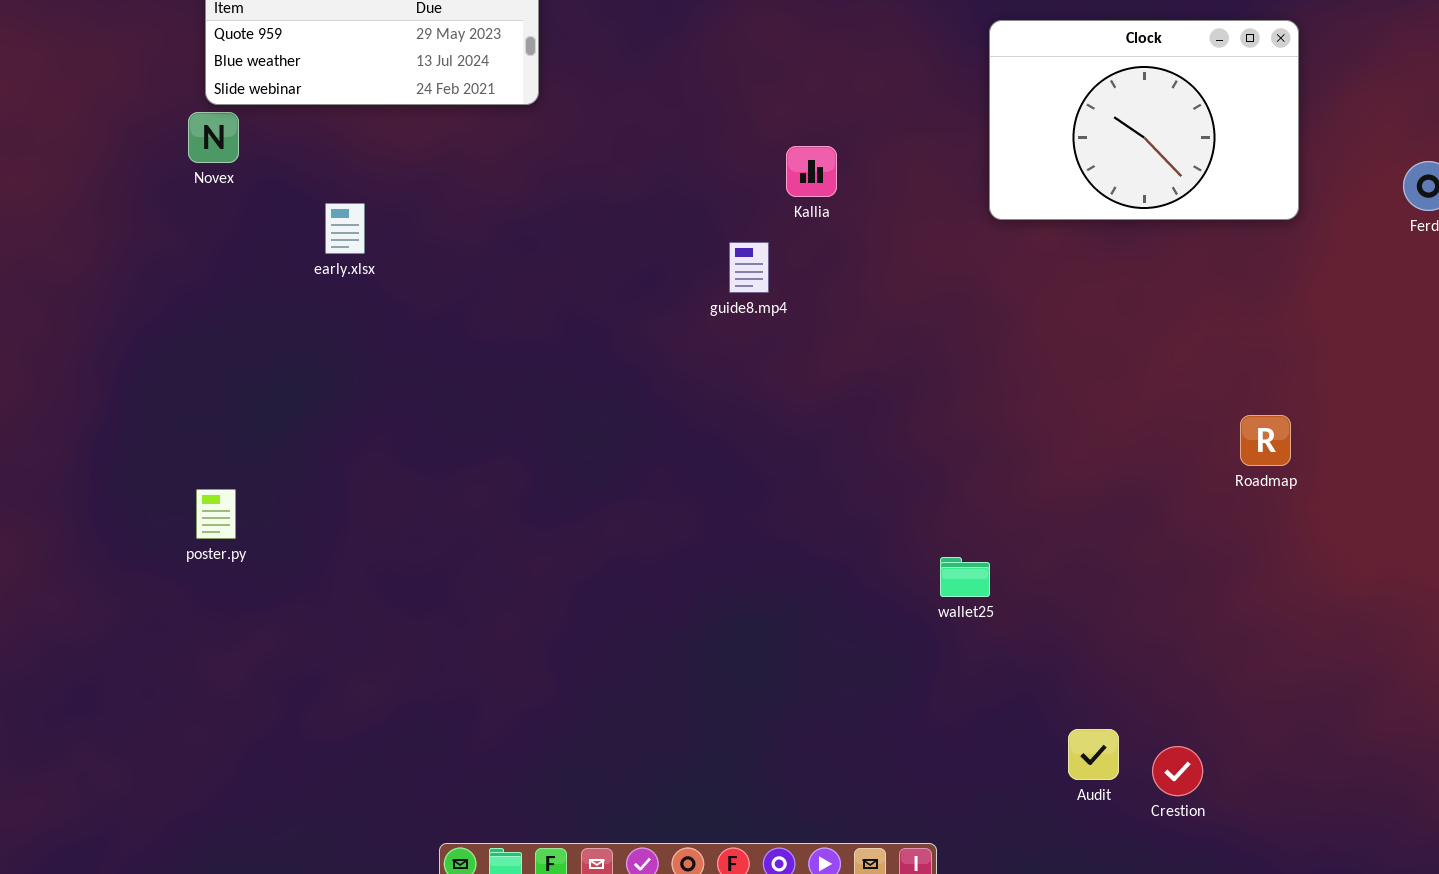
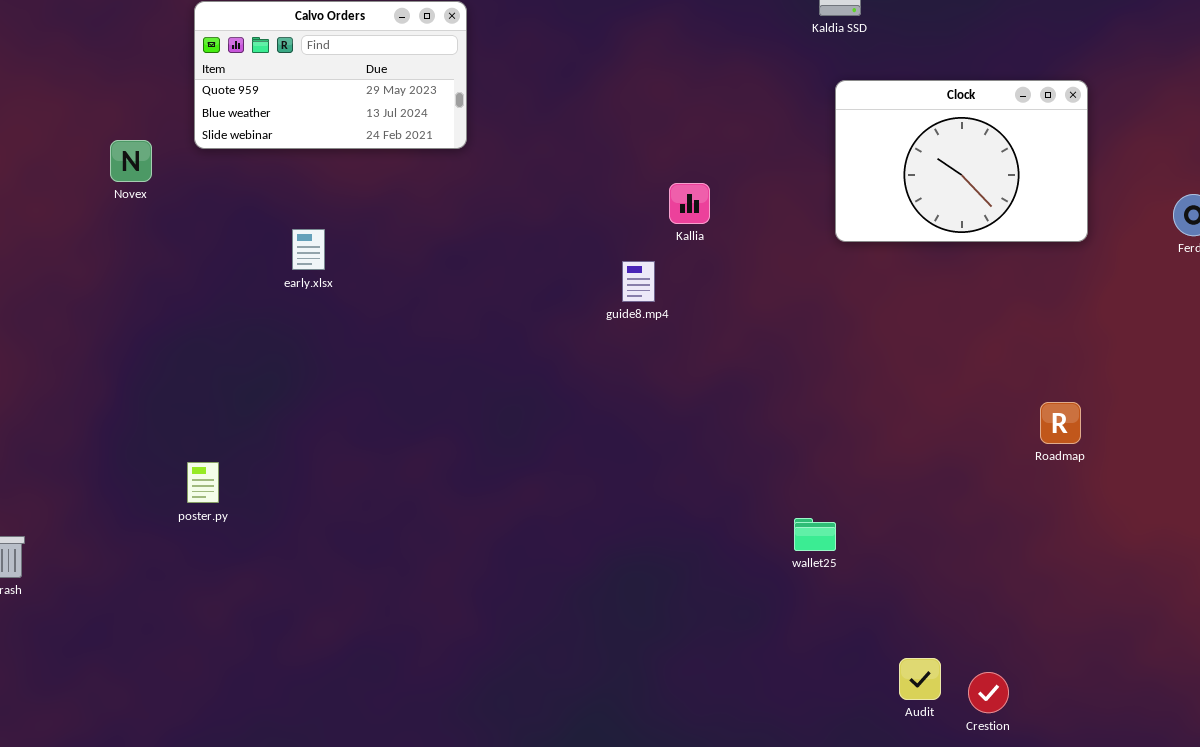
Novex: [188,112,239,163] -> [110,140,152,182], moved

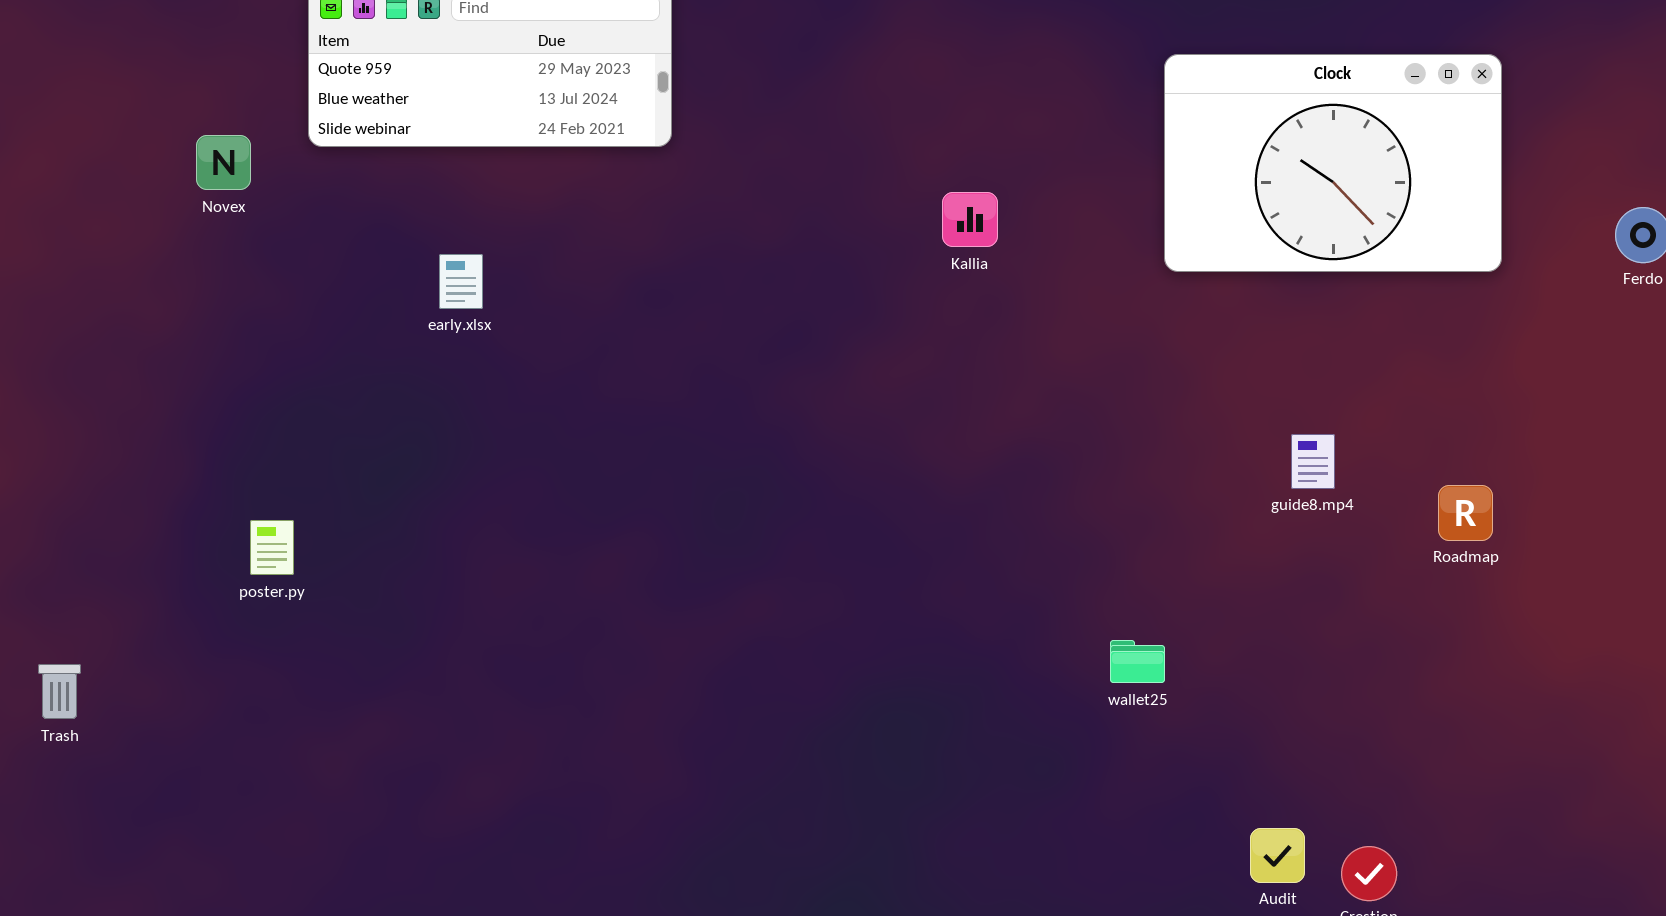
guide8.mp4: [622,261,655,302] -> [1291,434,1335,489], moved
poster.py: [187,462,219,503] -> [250,520,294,575], moved

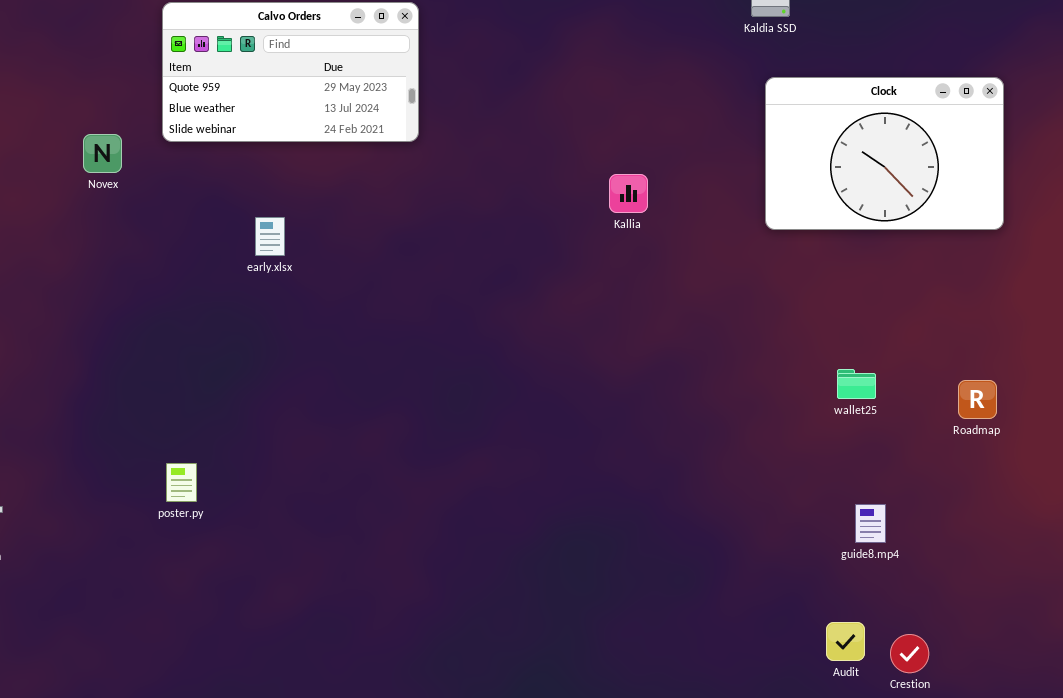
guide8.mp4: [1291,434,1335,489] -> [855,504,886,543], moved
poster.py: [250,520,294,575] -> [166,463,197,502], moved
wallet25: [1110,640,1165,683] -> [837,369,876,399], moved

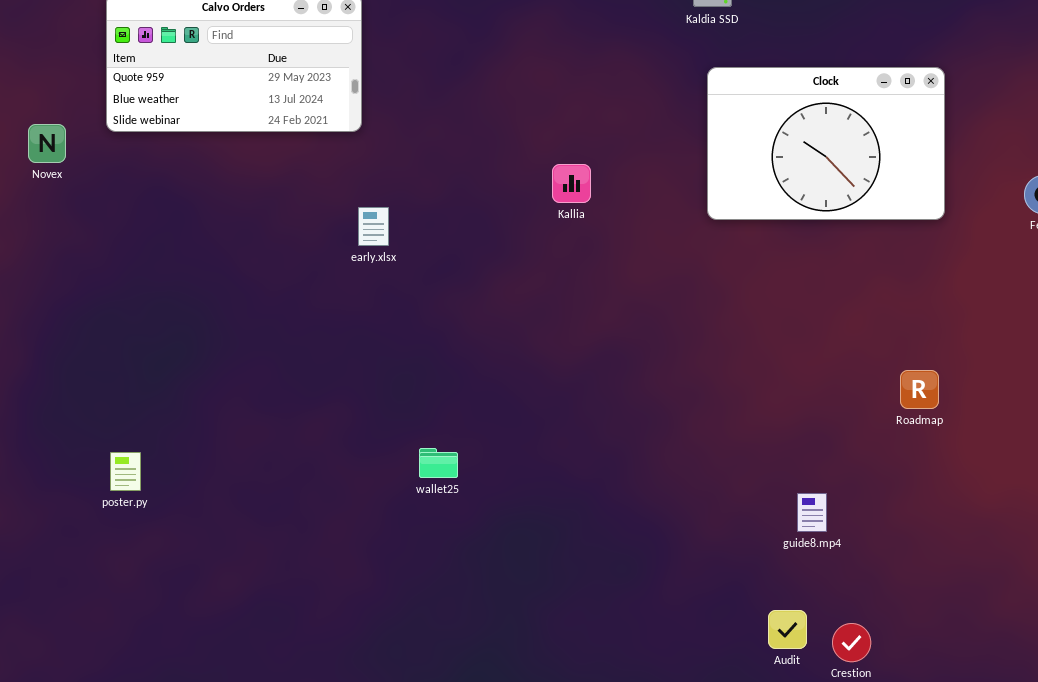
early.xlsx: [255,217,285,256] -> [358,207,389,246], moved
wallet25: [837,369,876,399] -> [419,448,458,478], moved

